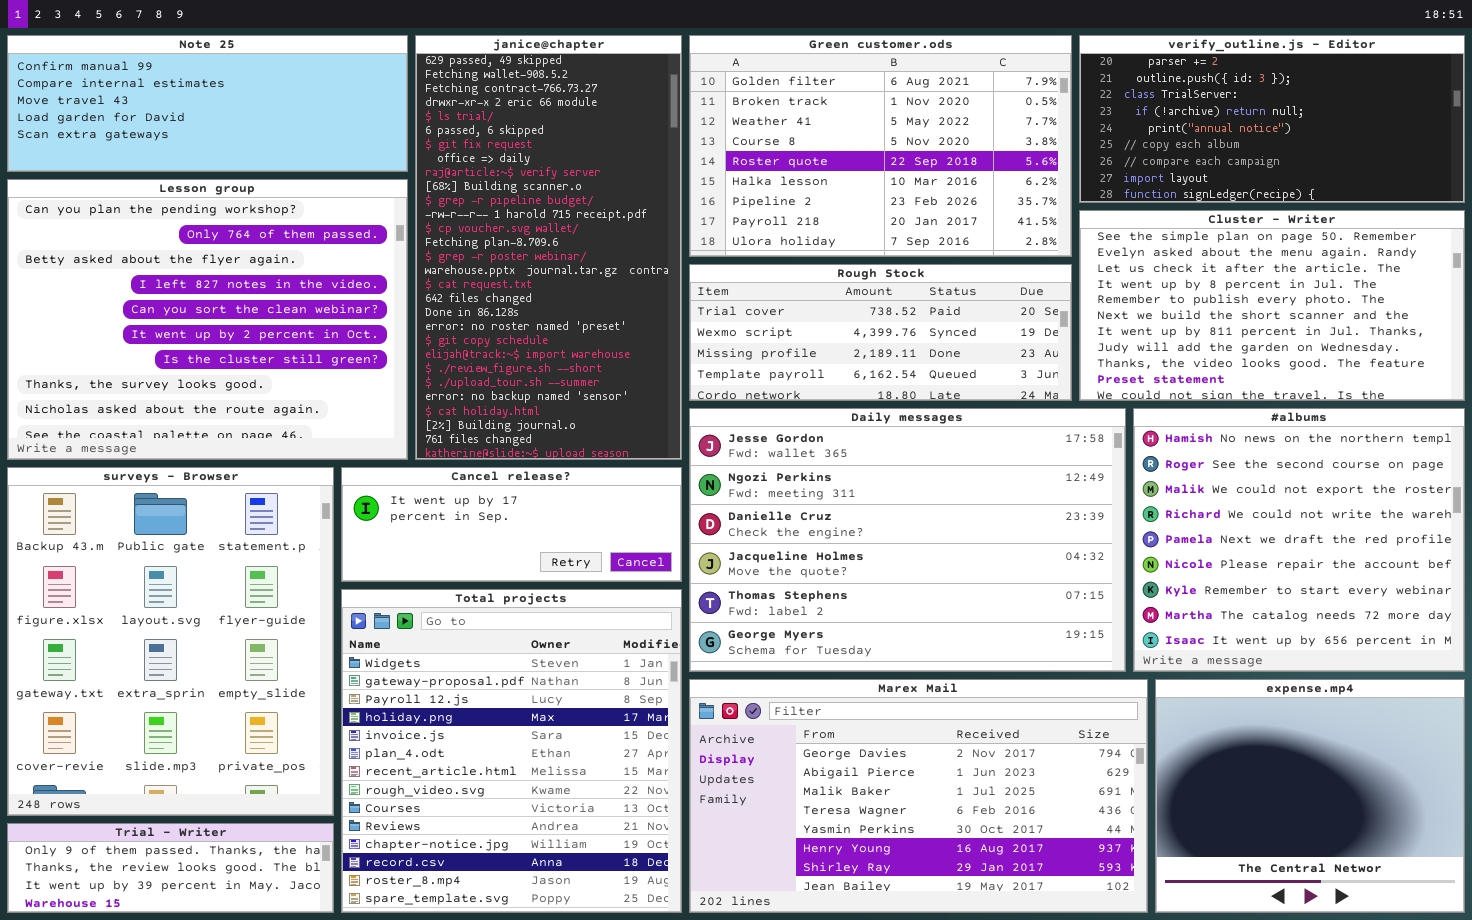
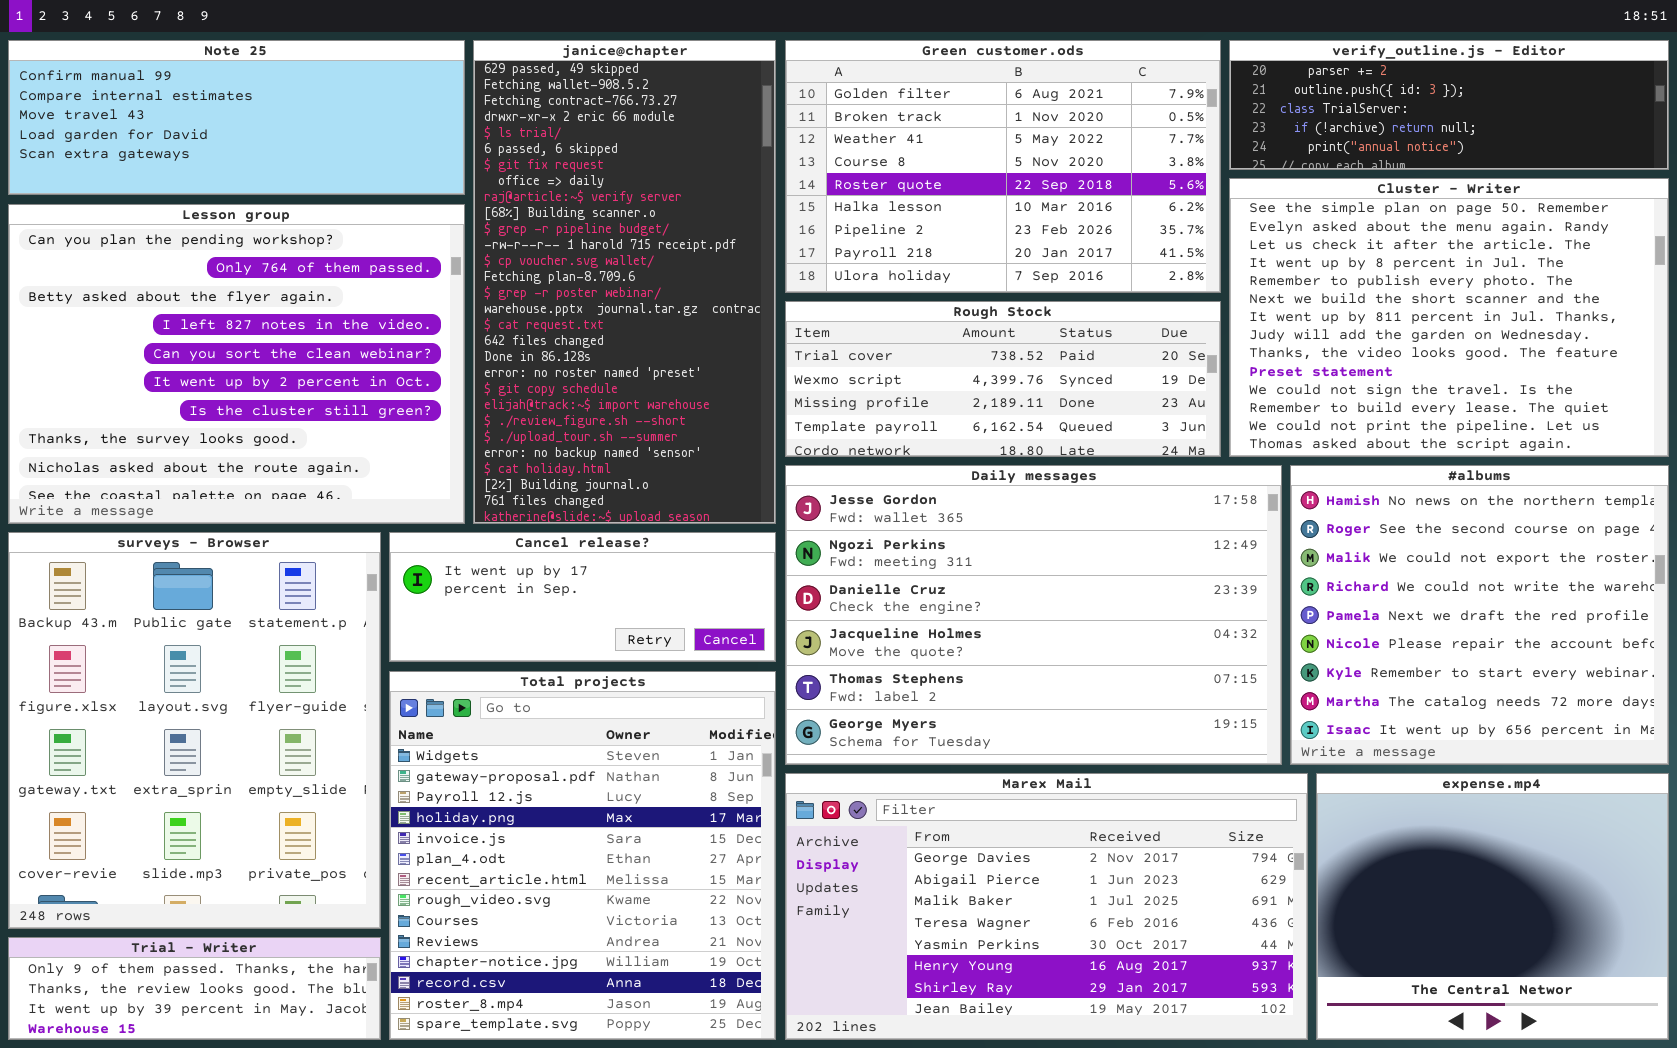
verify_outline.js - Editor: [1079,35,1465,203] -> [1229,40,1669,170], resized
Cluster - Writer: [1079,210,1465,401] -> [1229,178,1669,457], resized

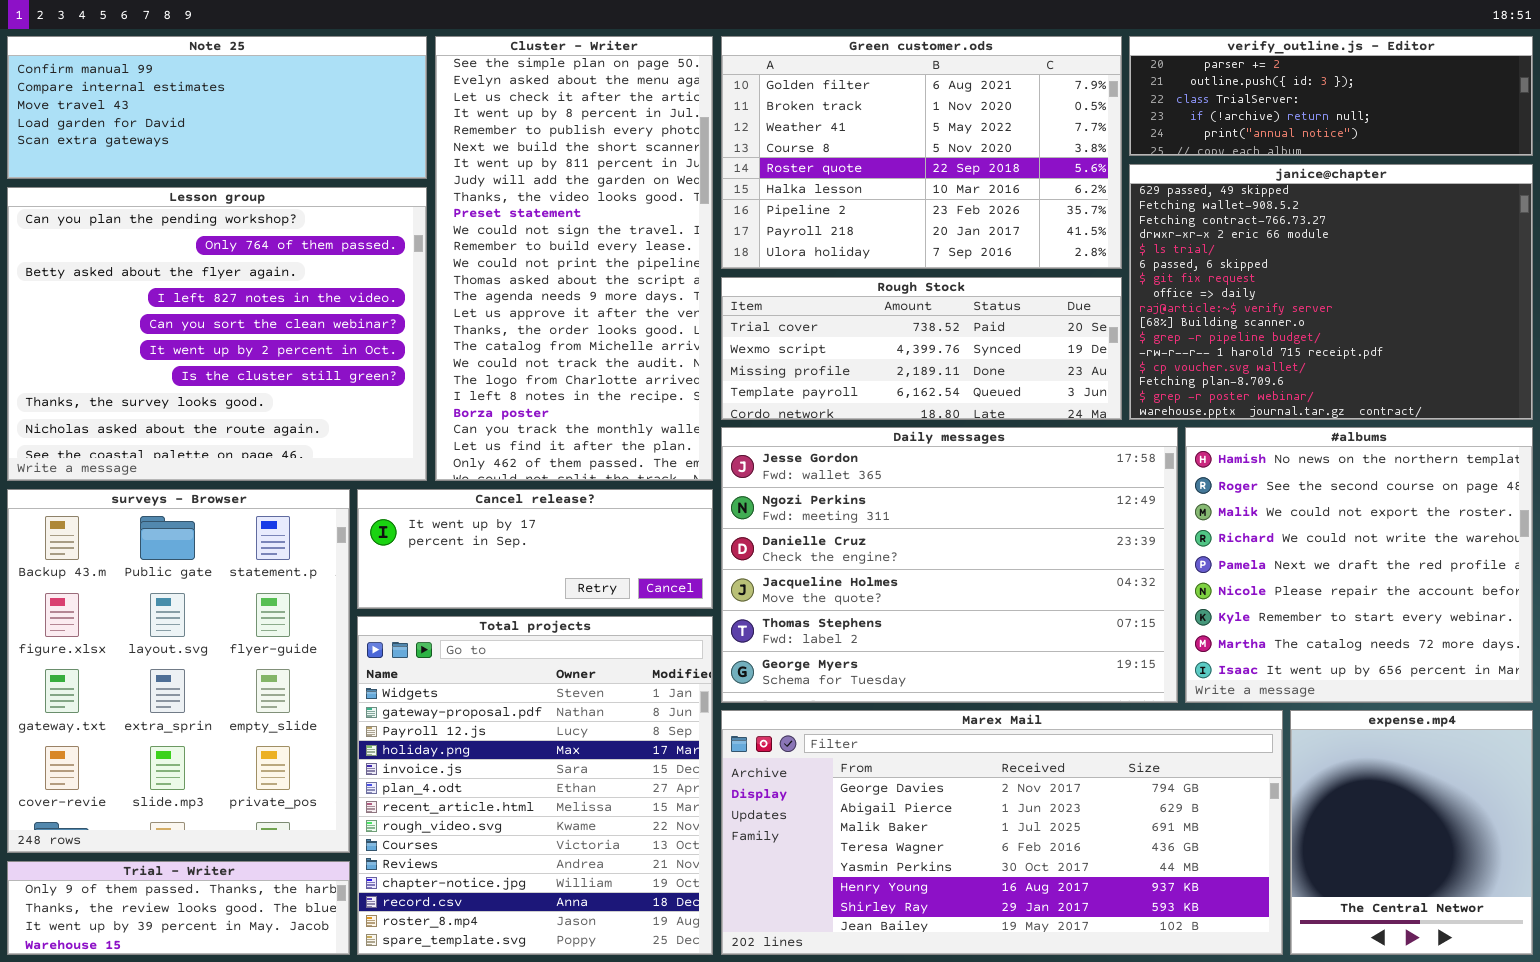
janice@chapter: [473,40,776,524] -> [1129,164,1533,420], moved, resized
Cluster - Writer: [1229,178,1669,457] -> [435,36,713,481], moved, resized
Marex Mail: [785,773,1308,1040] -> [721,710,1283,955], resized
expense.mp4: [1316,773,1669,1040] -> [1290,710,1533,955], resized

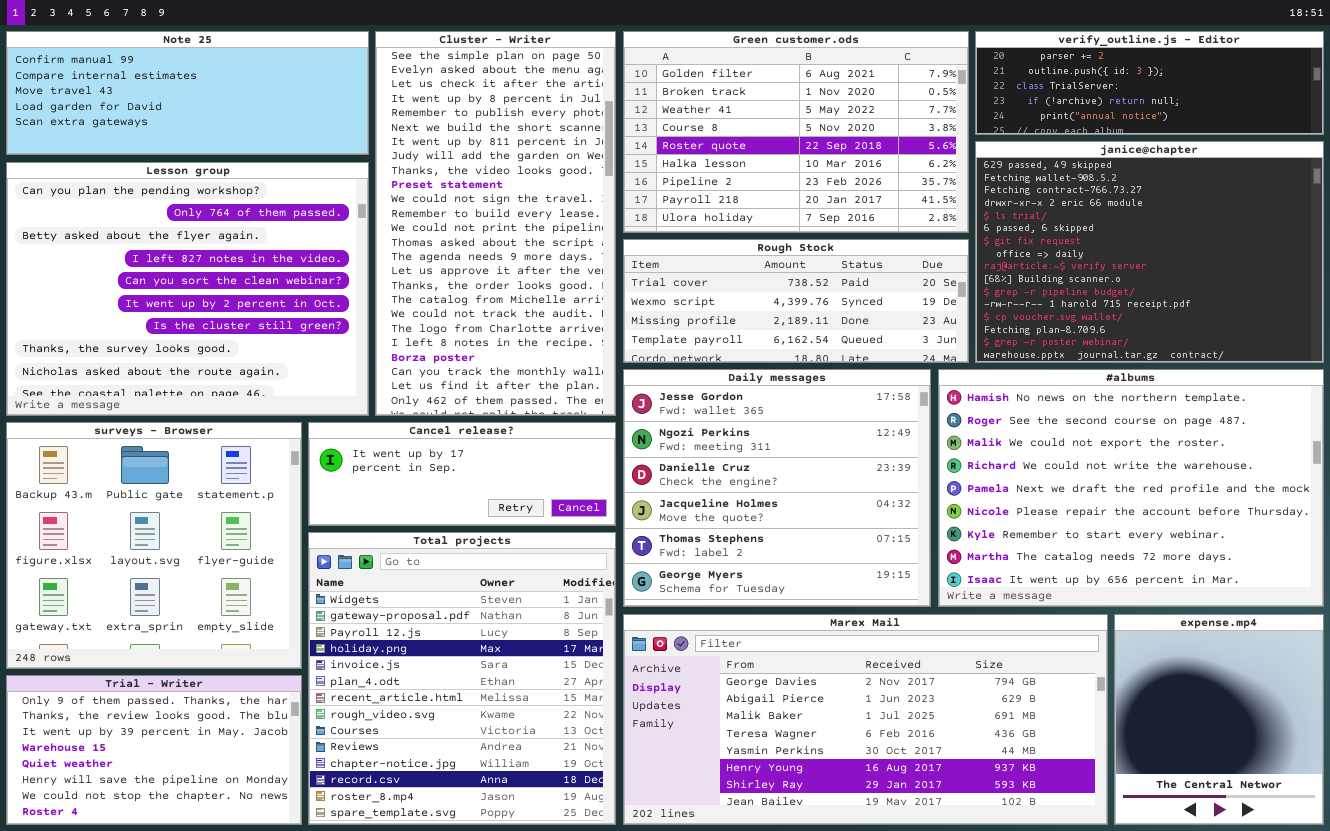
Daily messages: [721,427,1178,703] -> [623,369,931,607], resized
#albums: [1185,427,1533,703] -> [938,369,1324,607], resized
surveys - Browser: [7,489,350,853] -> [6,422,302,669], resized
Trial - Writer: [7,861,350,955] -> [6,675,302,825], resized

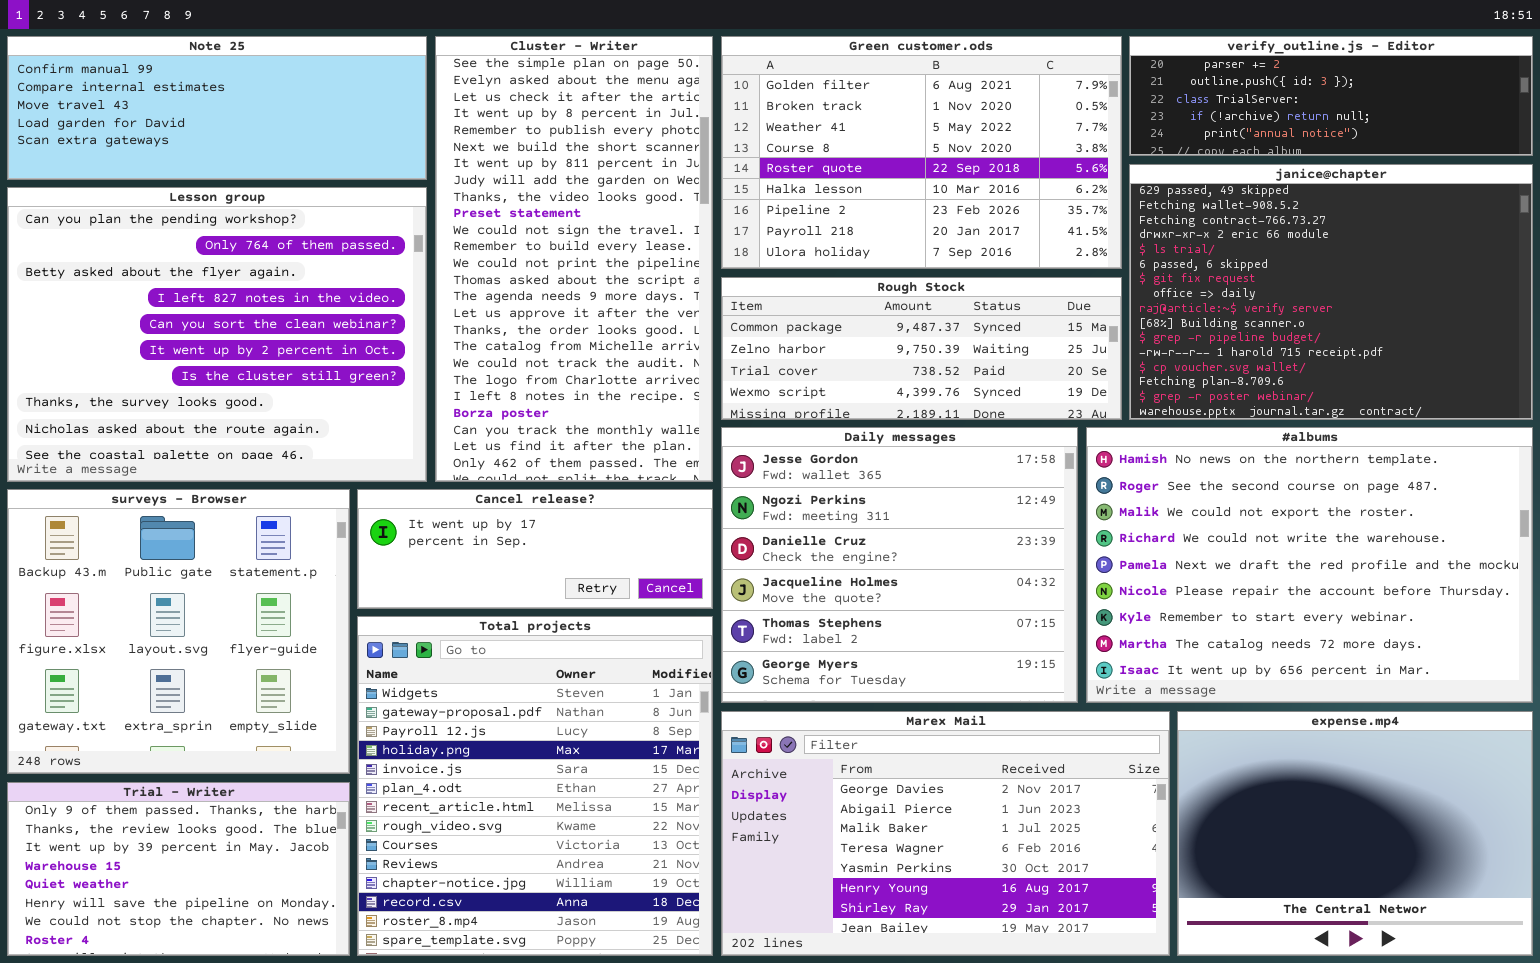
Rough Stock: [623,239,969,363] -> [721,277,1122,420], scrolled up 2 rows
Marex Mail: [623,614,1108,825] -> [721,711,1170,956], resized
expense.mp4: [1114,614,1324,825] -> [1177,711,1533,956], resized

